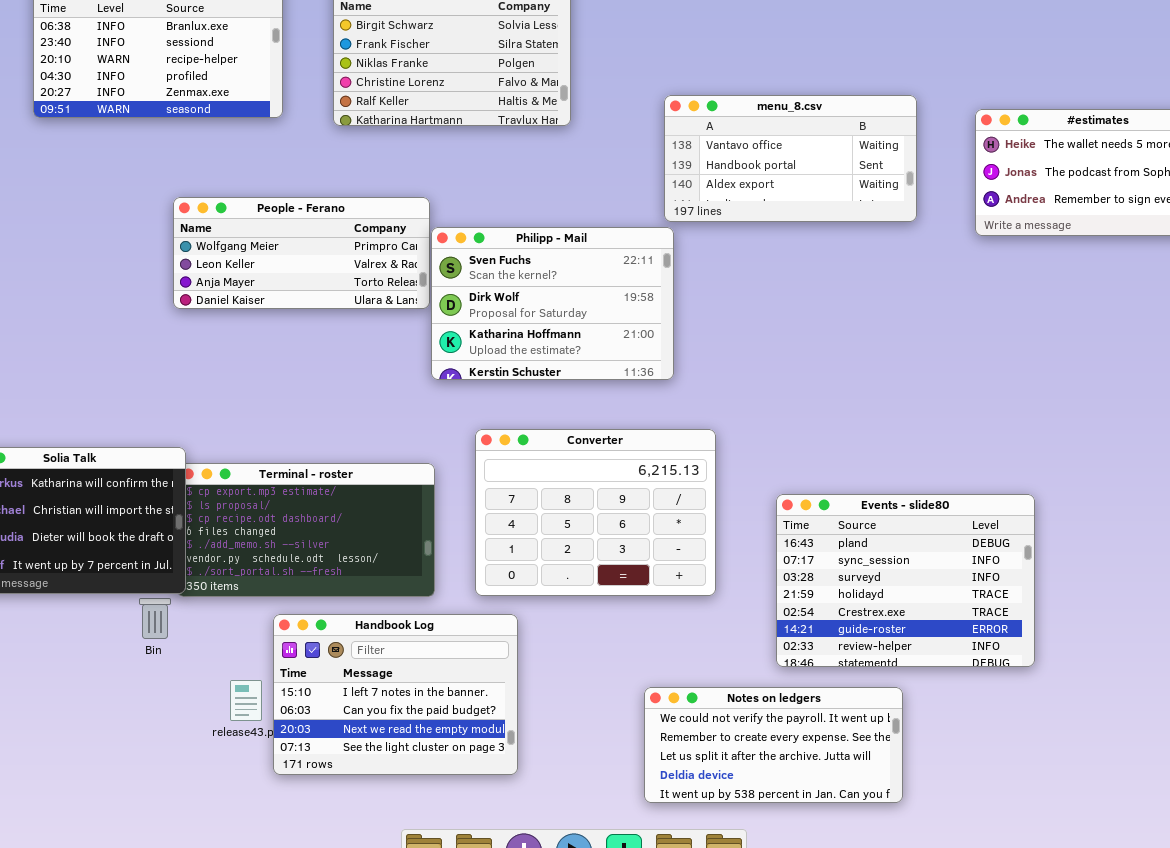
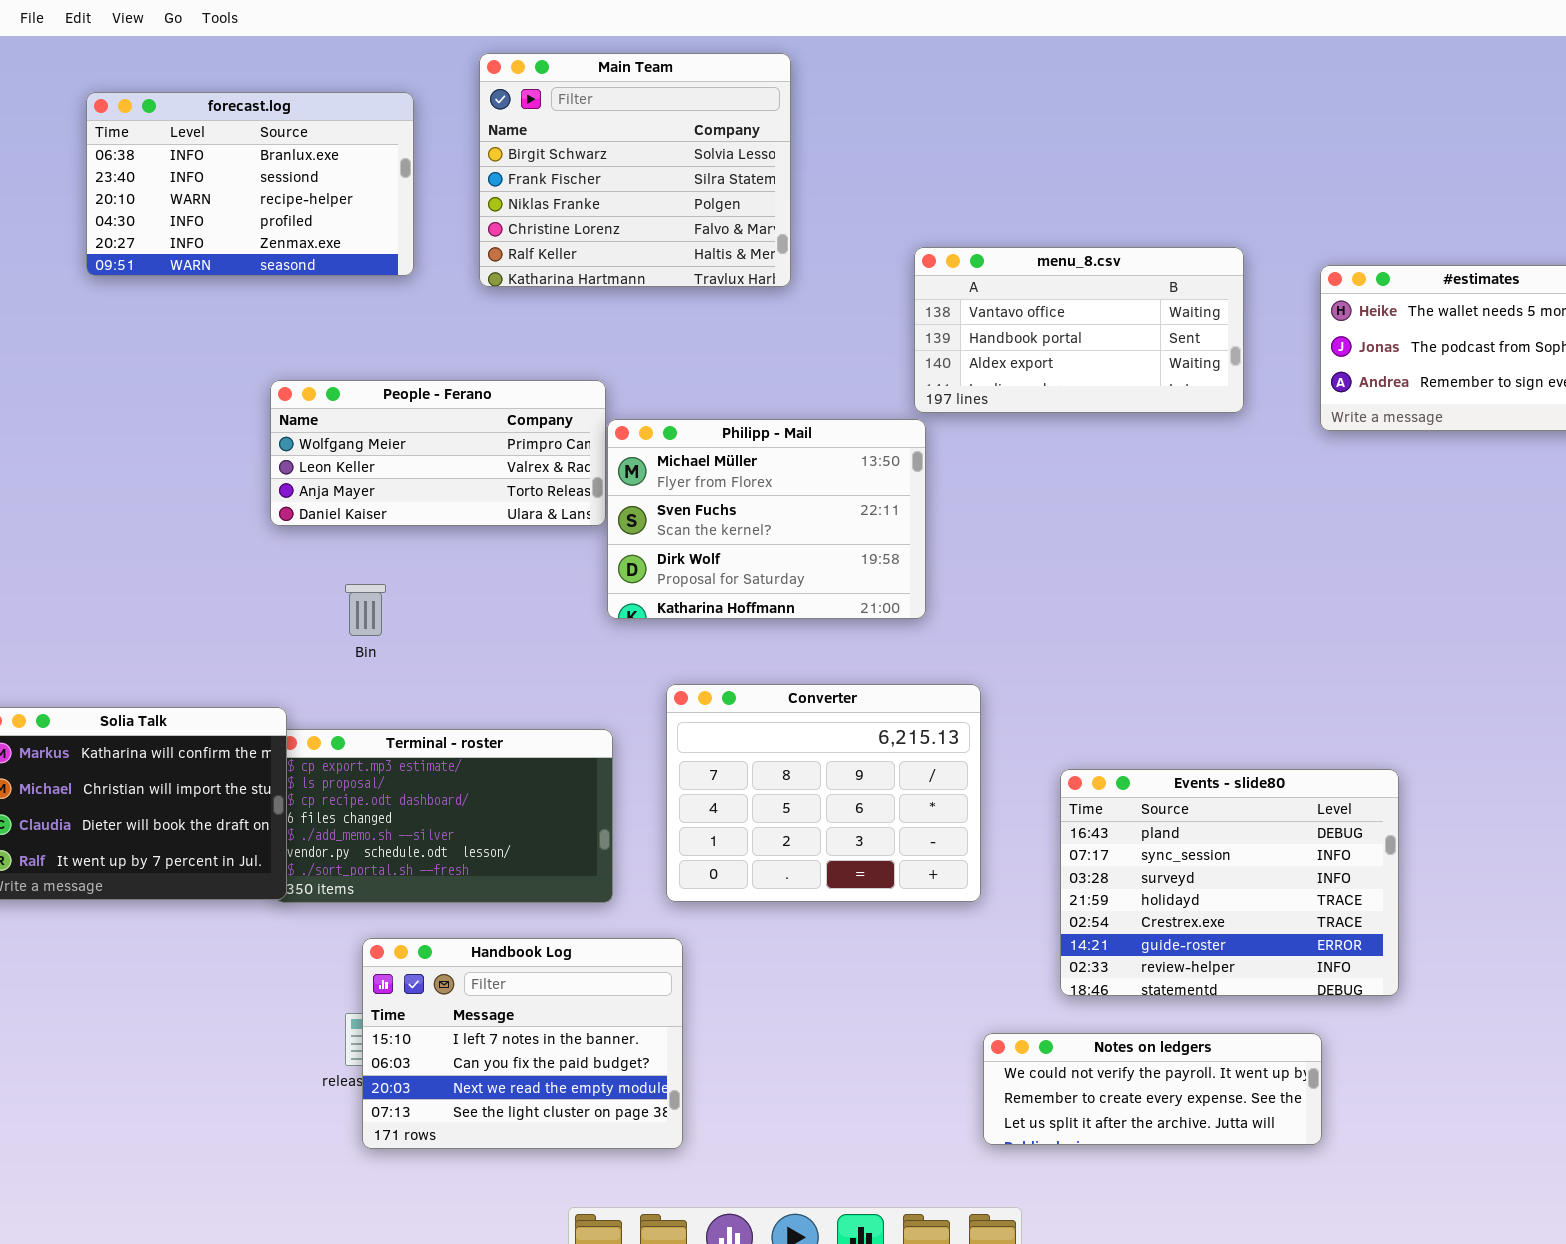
Philipp - Mail: [431,227,674,380] -> [607,419,926,619], scrolled up 1 row
Bin: [139,598,171,639] -> [345,584,386,636], moved
Handbook Log: [273,614,518,775] -> [362,938,683,1149], moved
Notes on ledgers: [644,687,903,803] -> [983,1033,1322,1145], moved, resized

